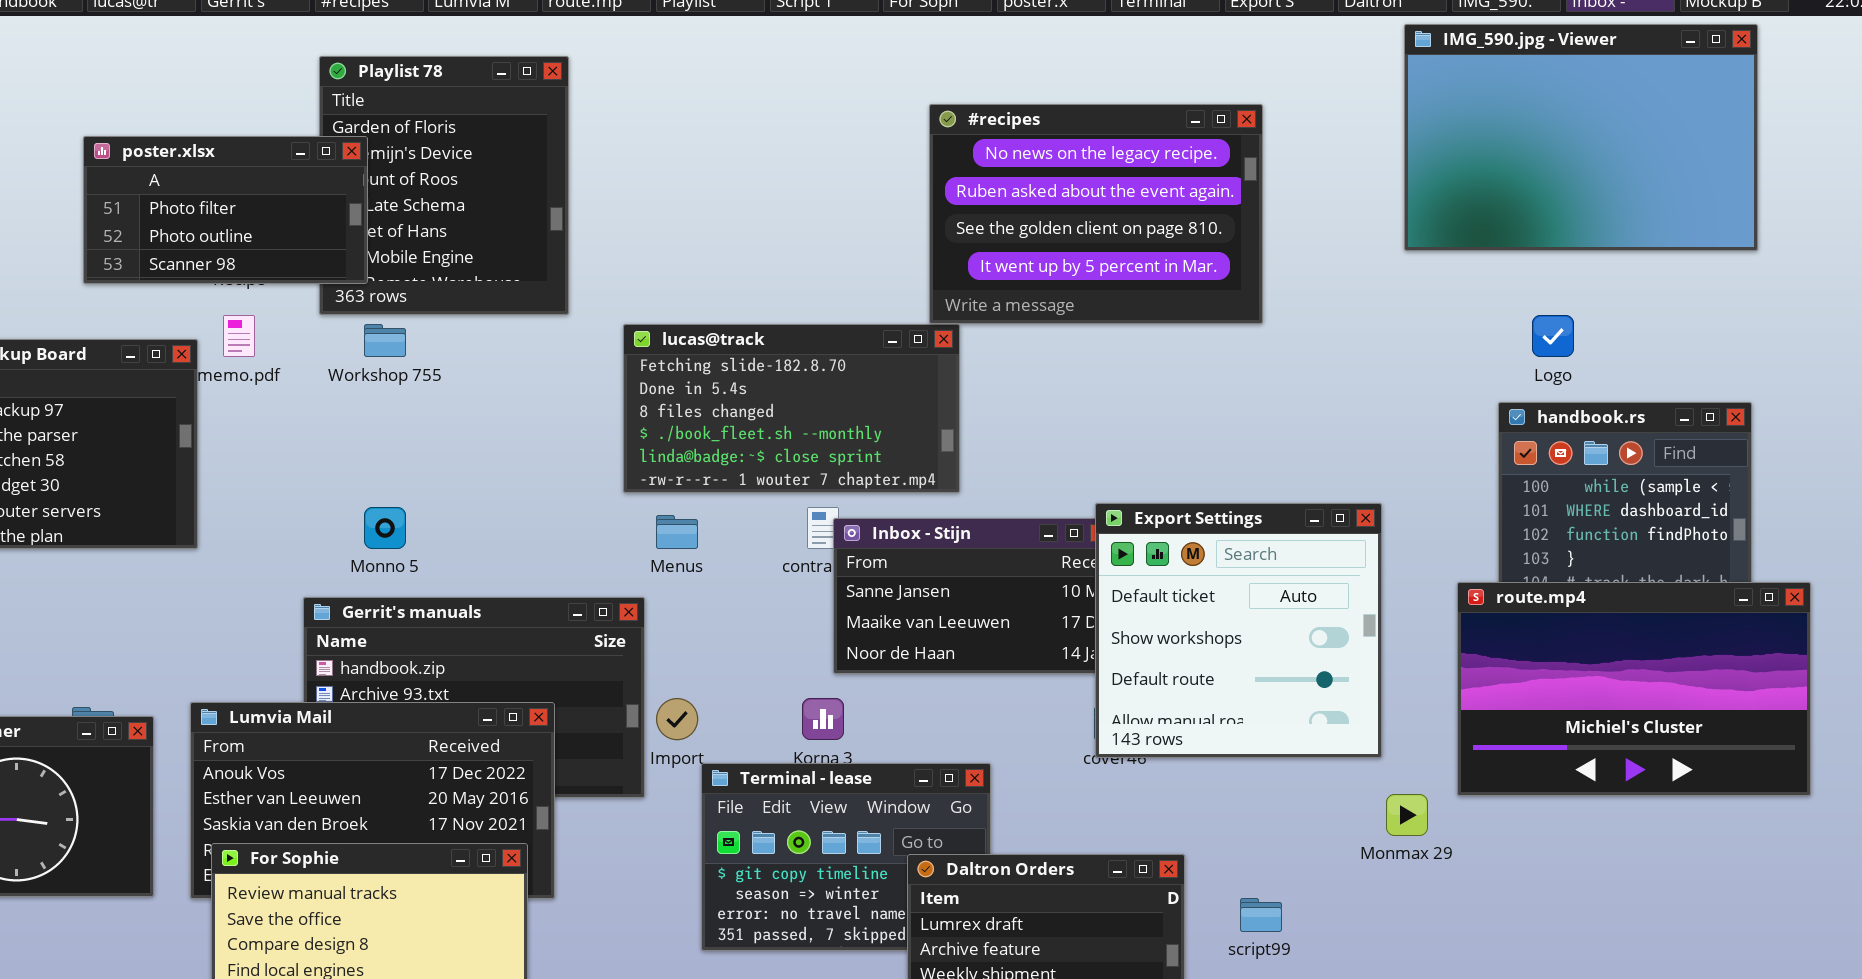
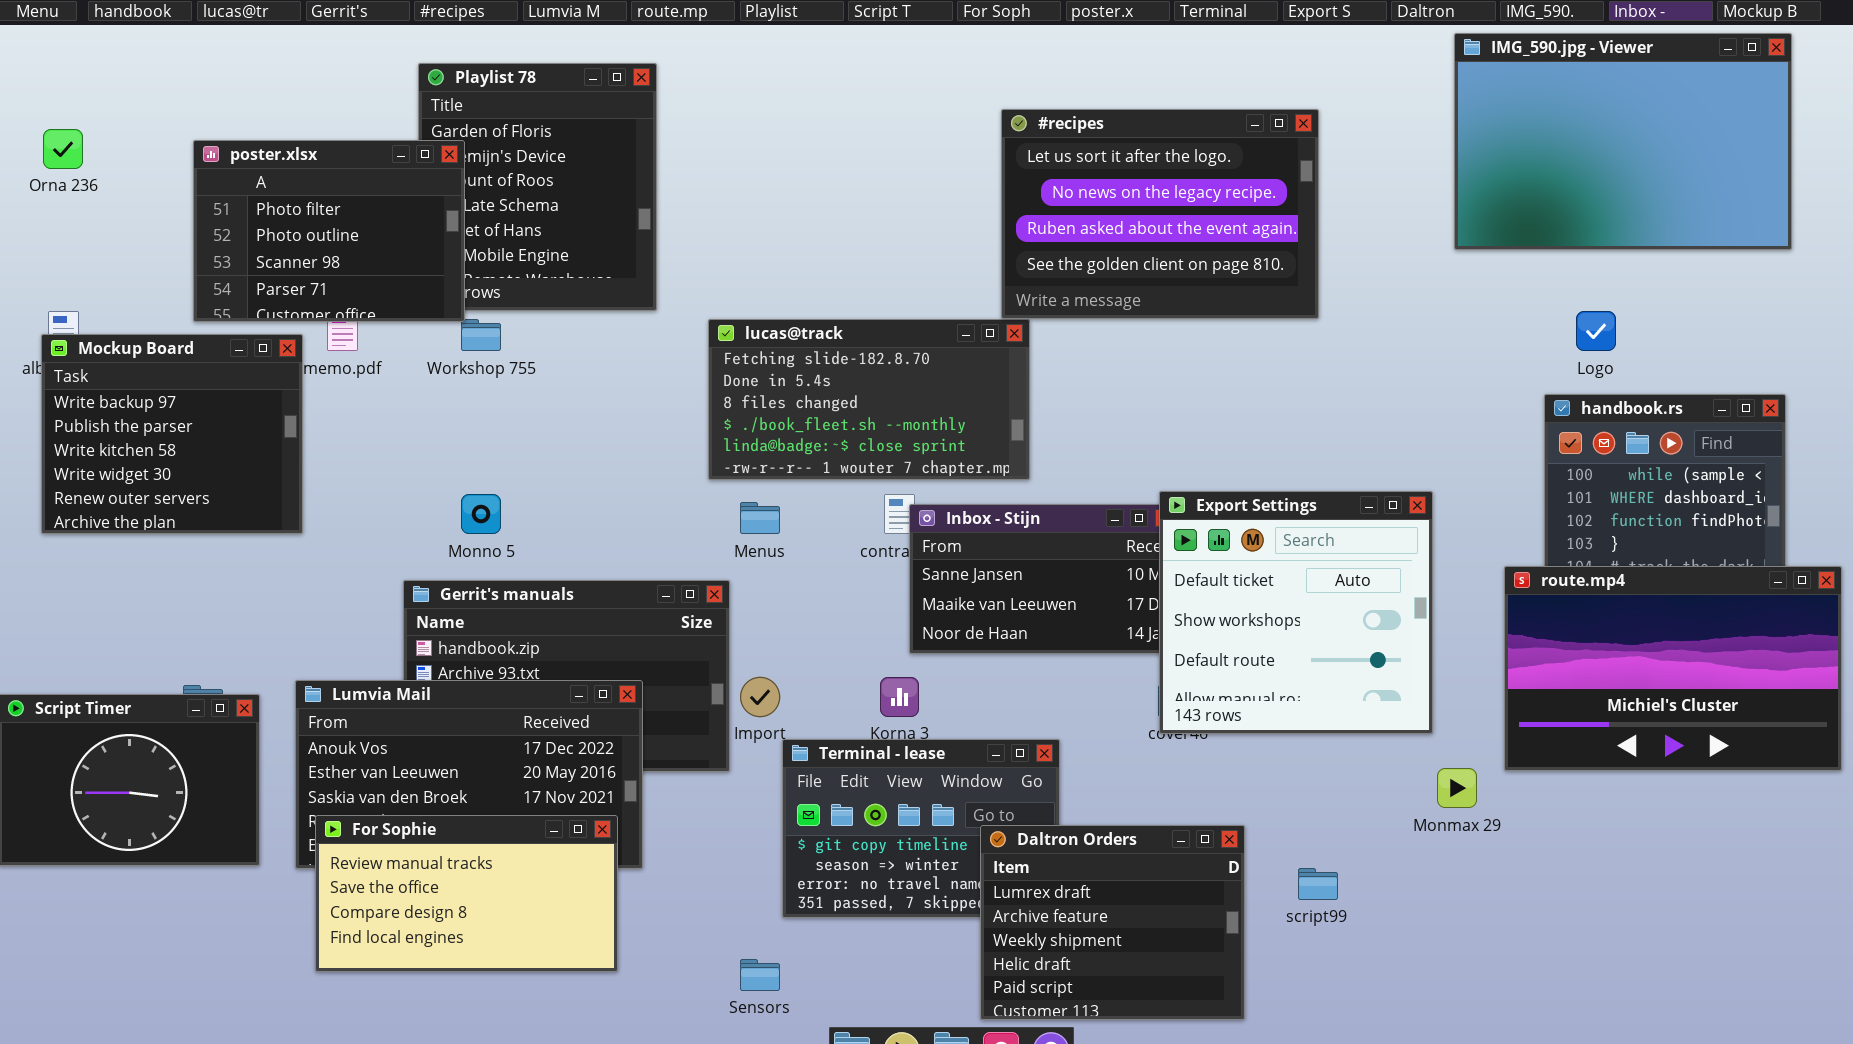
#recipes: [929,104,1263,324] -> [1001,109,1319,319], scrolled up 1 row
poster.xlsx: [83,136,368,284] -> [193,140,465,322], resized

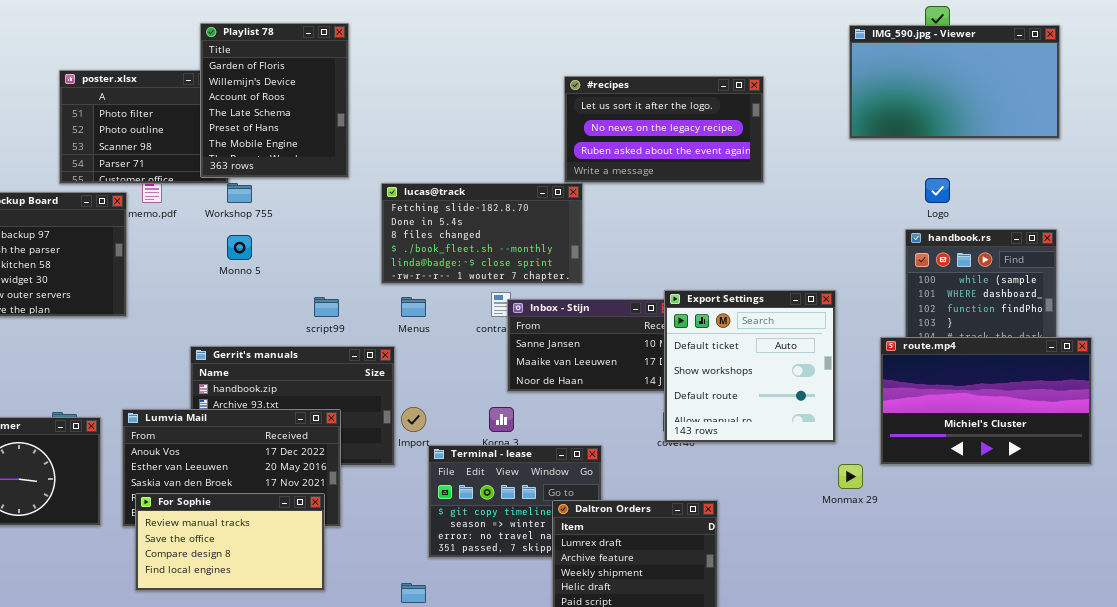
IMG_590.jpg - Viewer: [1454,33,1792,250] -> [849,25,1060,139], resized
Playlist 78: [418,63,657,311] -> [200,23,349,178], raised
#recipes: [1001,109,1319,319] -> [564,76,764,183], resized
Monno 5: [461,494,501,534] -> [227,235,252,260], moved
script99: [1298,868,1338,900] -> [314,297,339,317], moved

